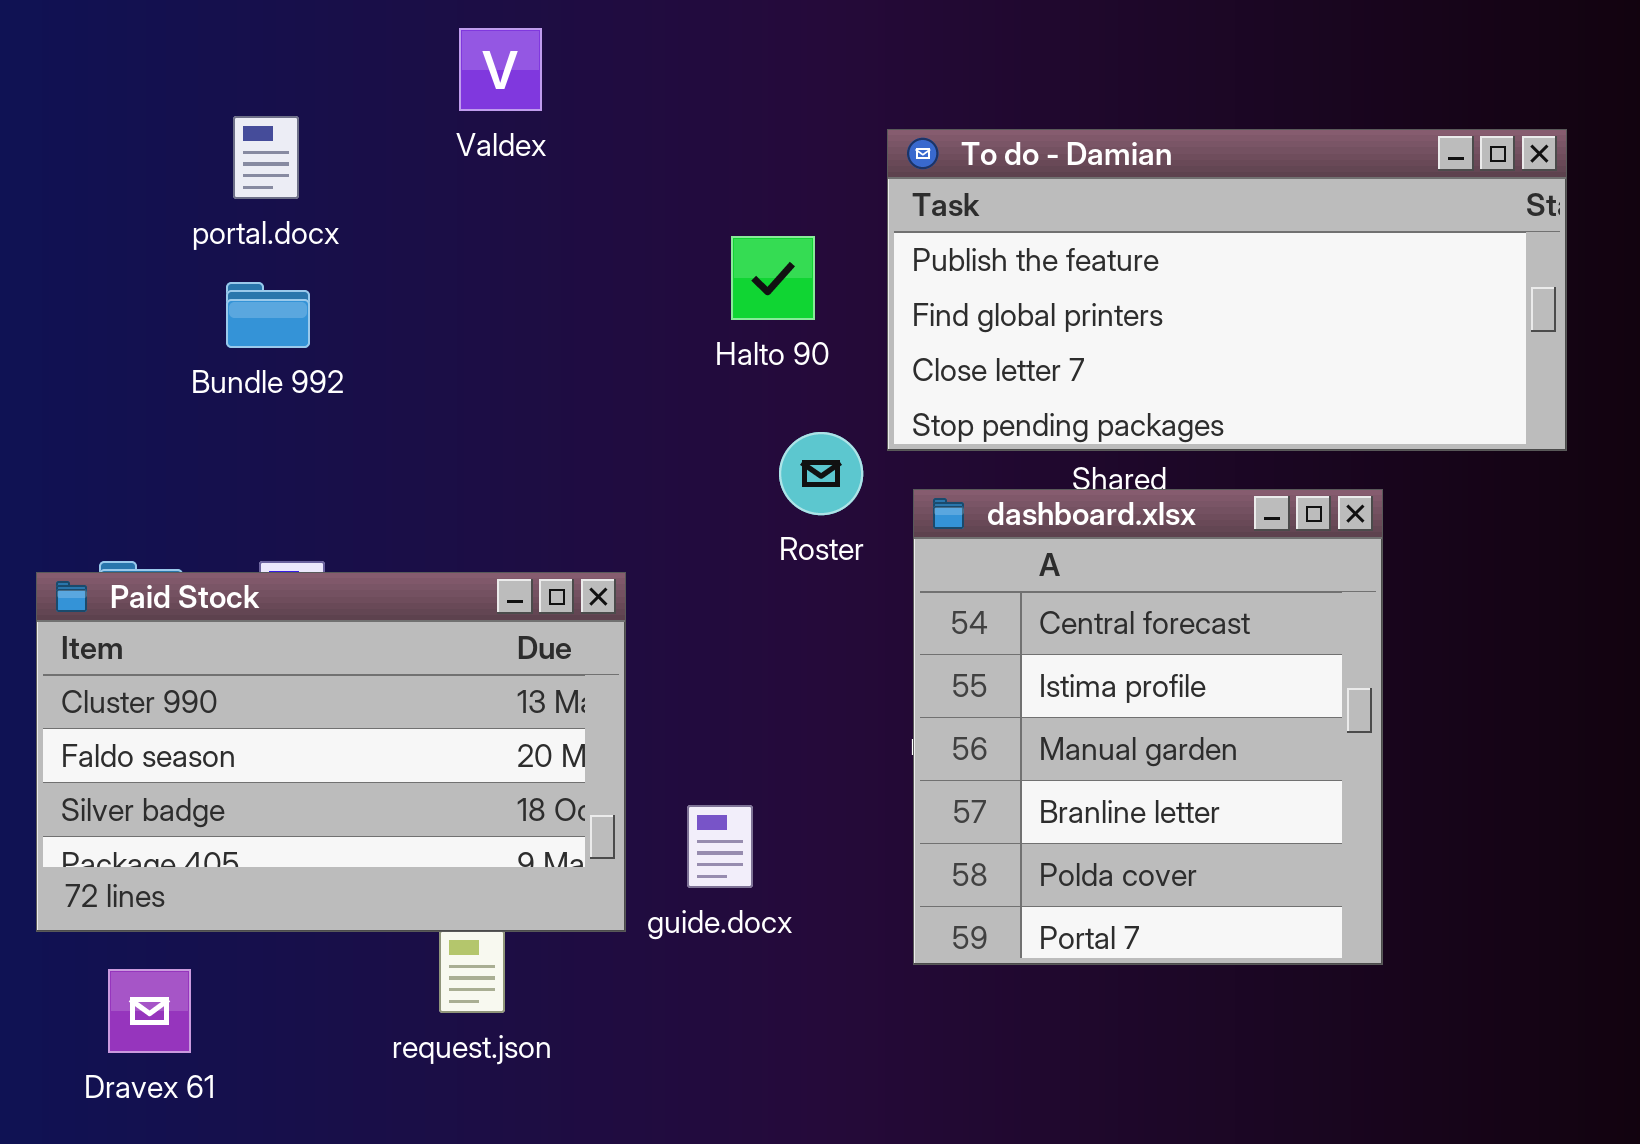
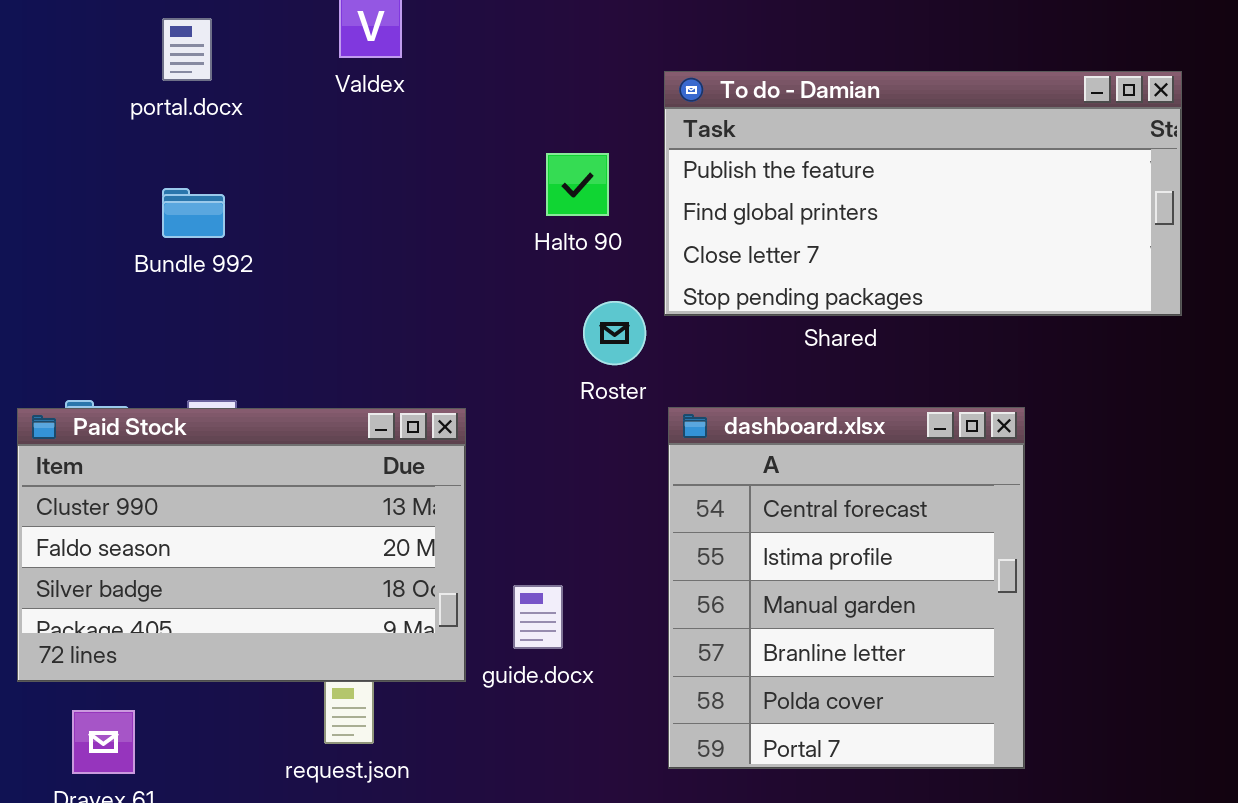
portal.docx: [233,116,299,199] -> [162,18,212,81], moved
dashboard.xlsx: [913,489,1383,965] -> [668,407,1025,769], moved

